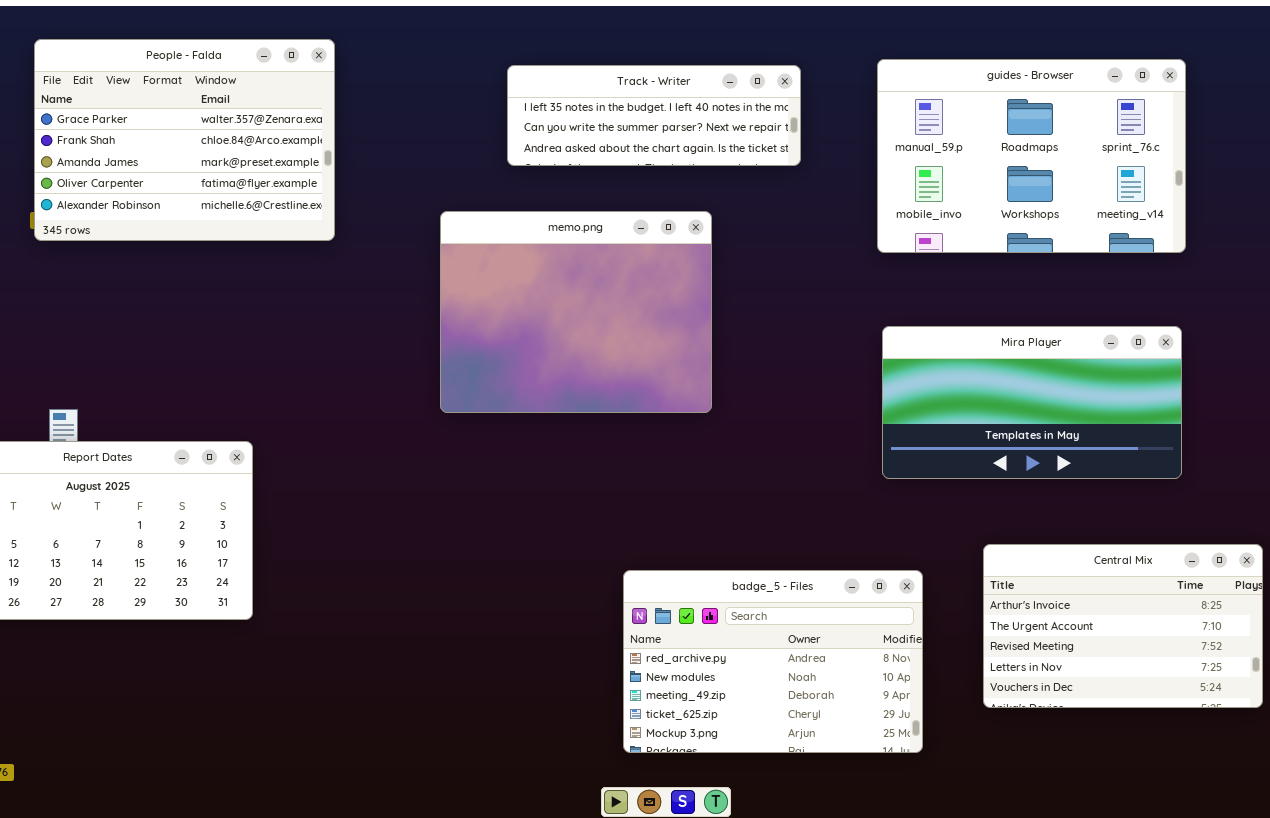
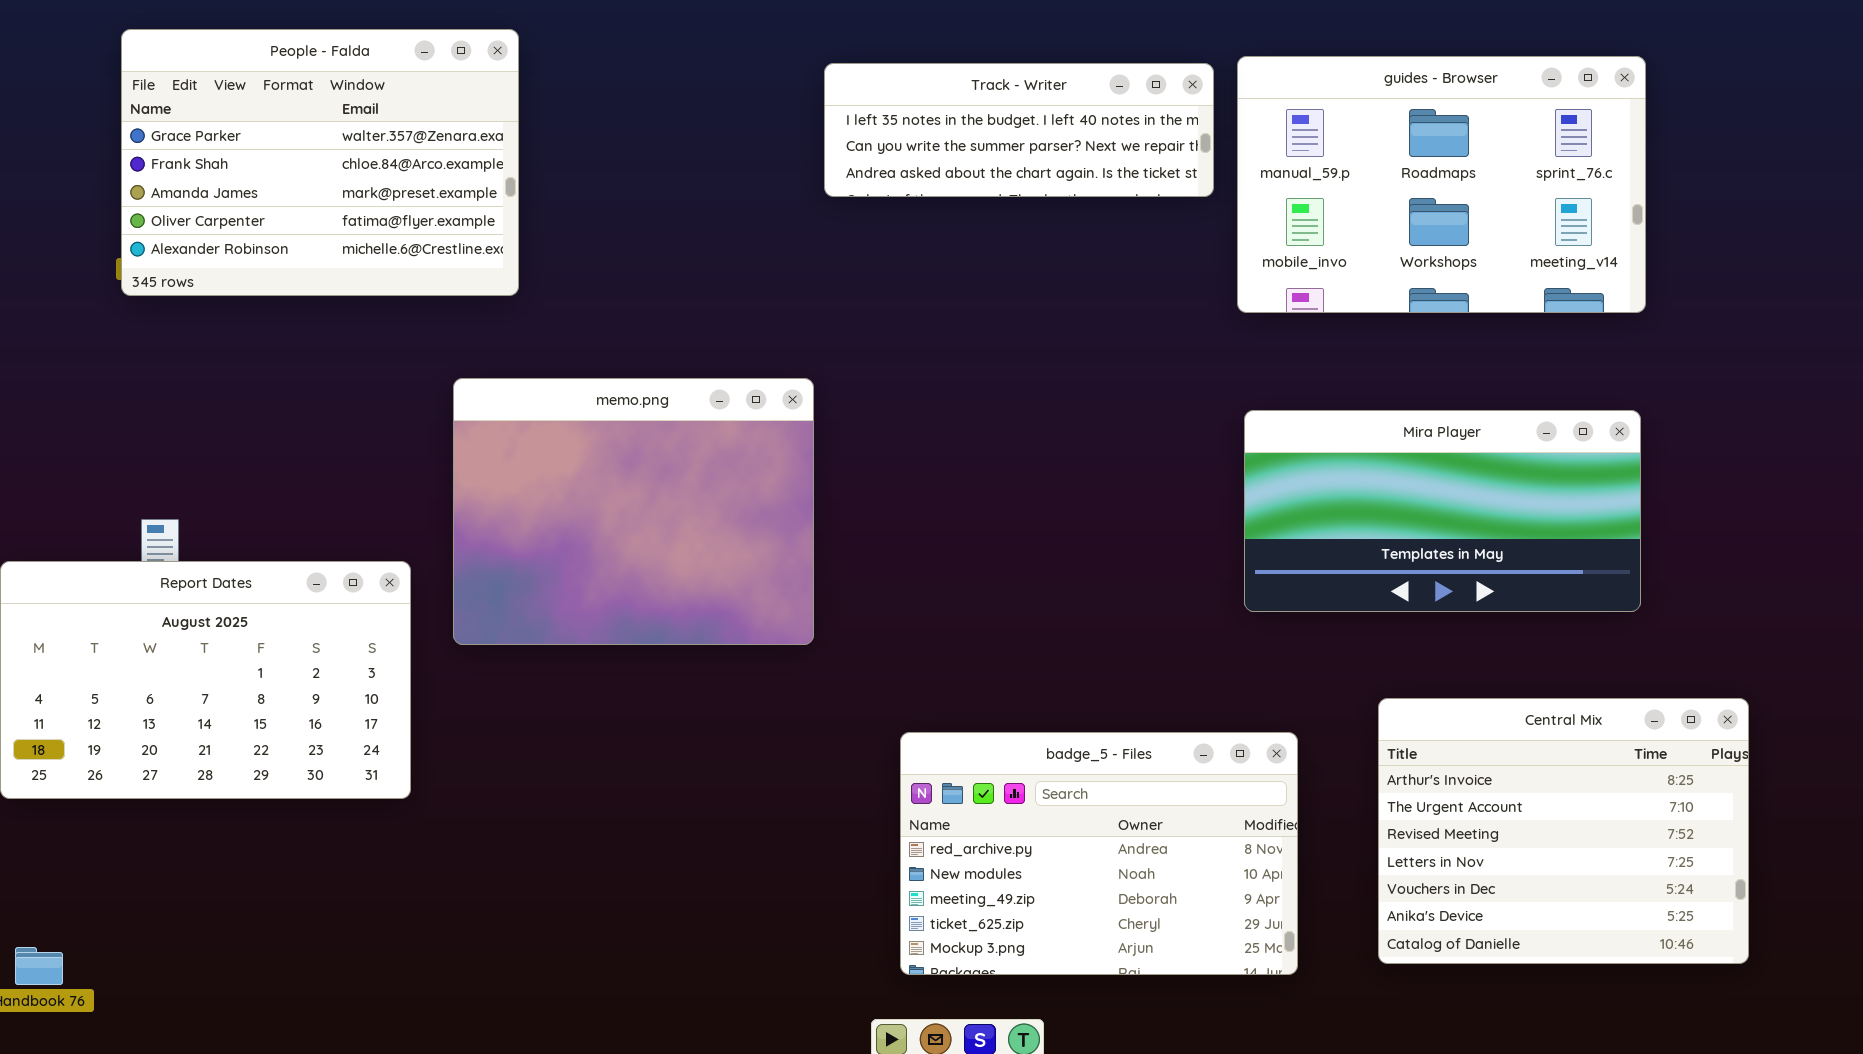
Track - Writer: [507,65,801,166] -> [824,63,1214,197], moved
memo.png: [440,211,712,413] -> [453,378,814,645], moved
Central Mix: [983,544,1263,708] -> [1378,698,1749,964], resized

